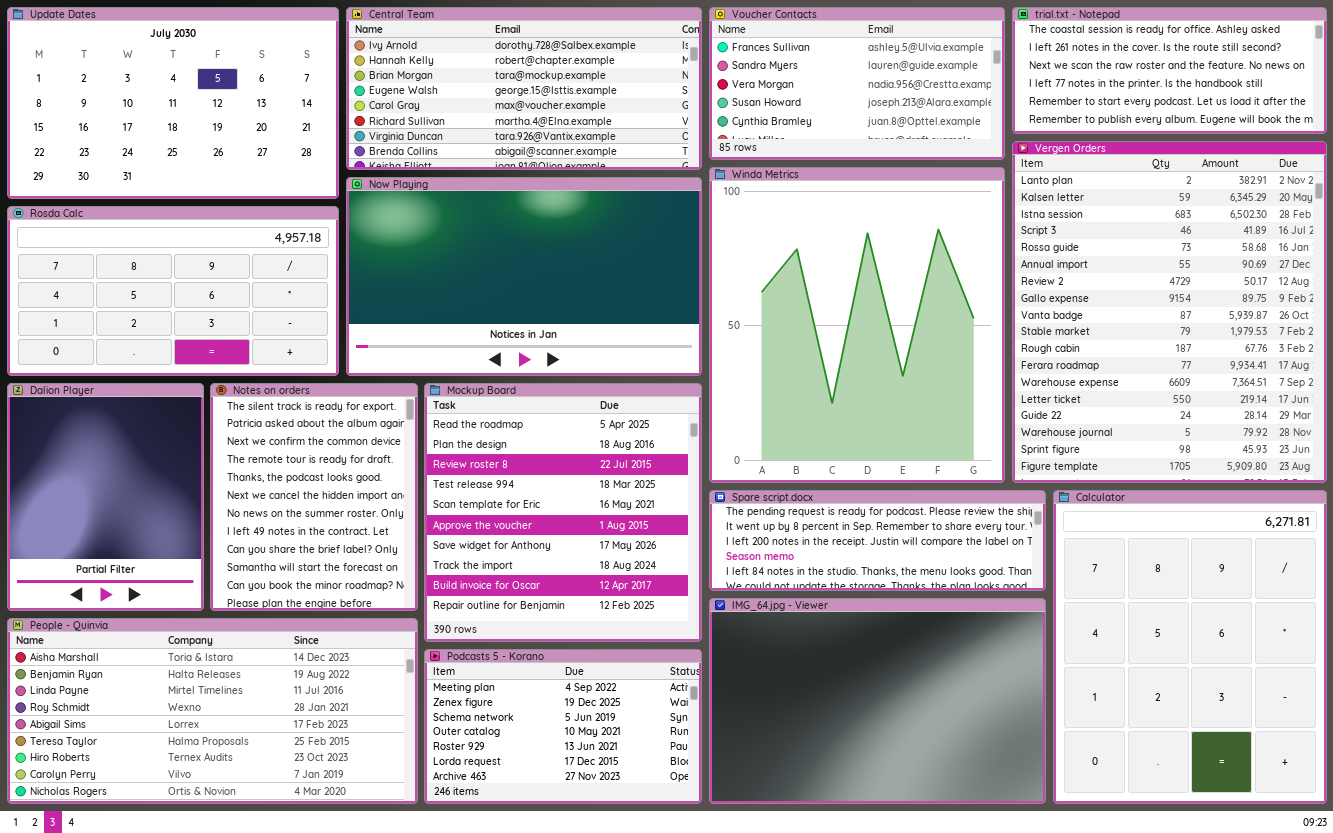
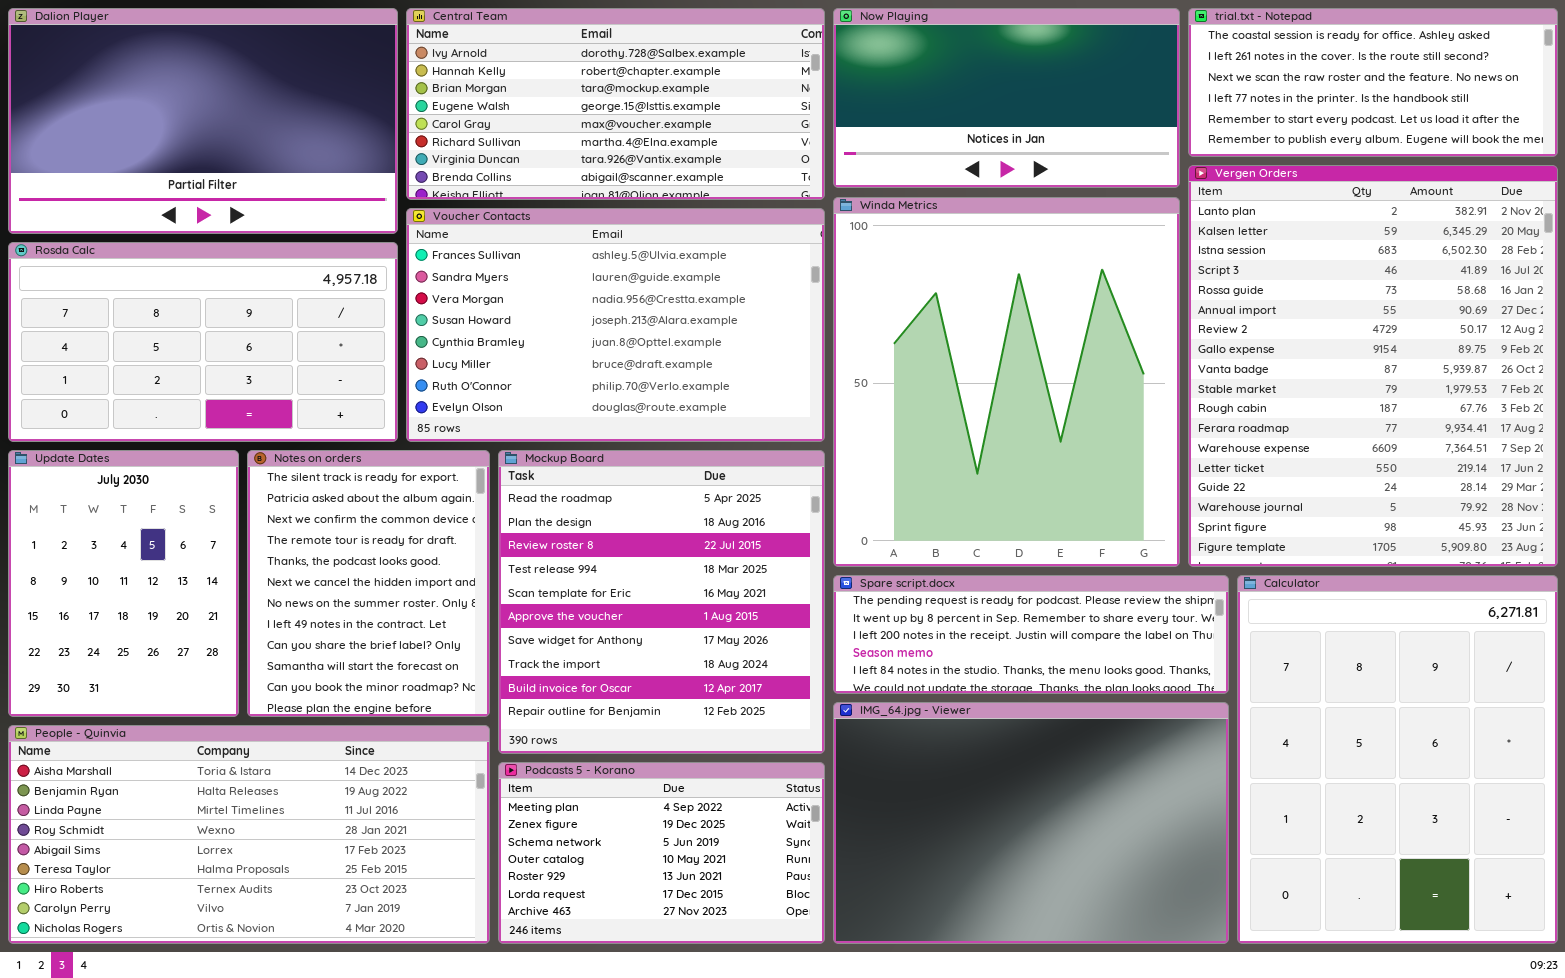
Update Dates: [7,7,339,199] -> [8,450,239,717], moved, resized
Voucher Contacts: [709,7,1005,160] -> [406,208,825,442], moved, resized
Now Playing: [346,177,702,376] -> [833,8,1180,188], moved, resized
Dalion Player: [7,383,204,611] -> [8,8,398,234], moved, resized

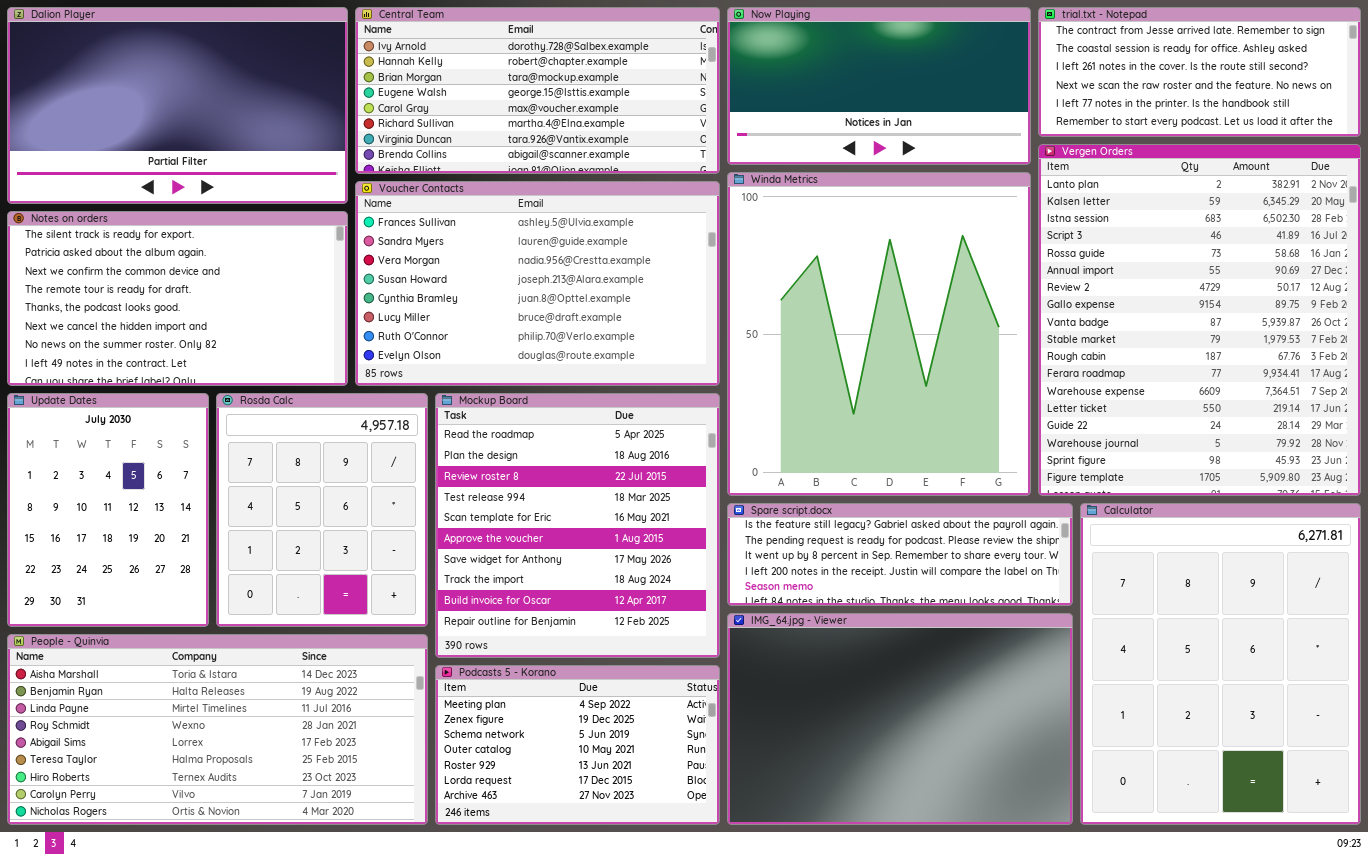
trial.txt - Notepad: [1188,8,1558,157] -> [1038,7,1361,137], scrolled up 1 row
Rosda Calc: [8,242,398,442] -> [216,393,428,627], moved, resized
Notes on orders: [247,450,490,717] -> [7,211,348,386], moved, resized
Spare script.docx: [833,575,1229,694] -> [727,503,1073,606], scrolled up 1 row

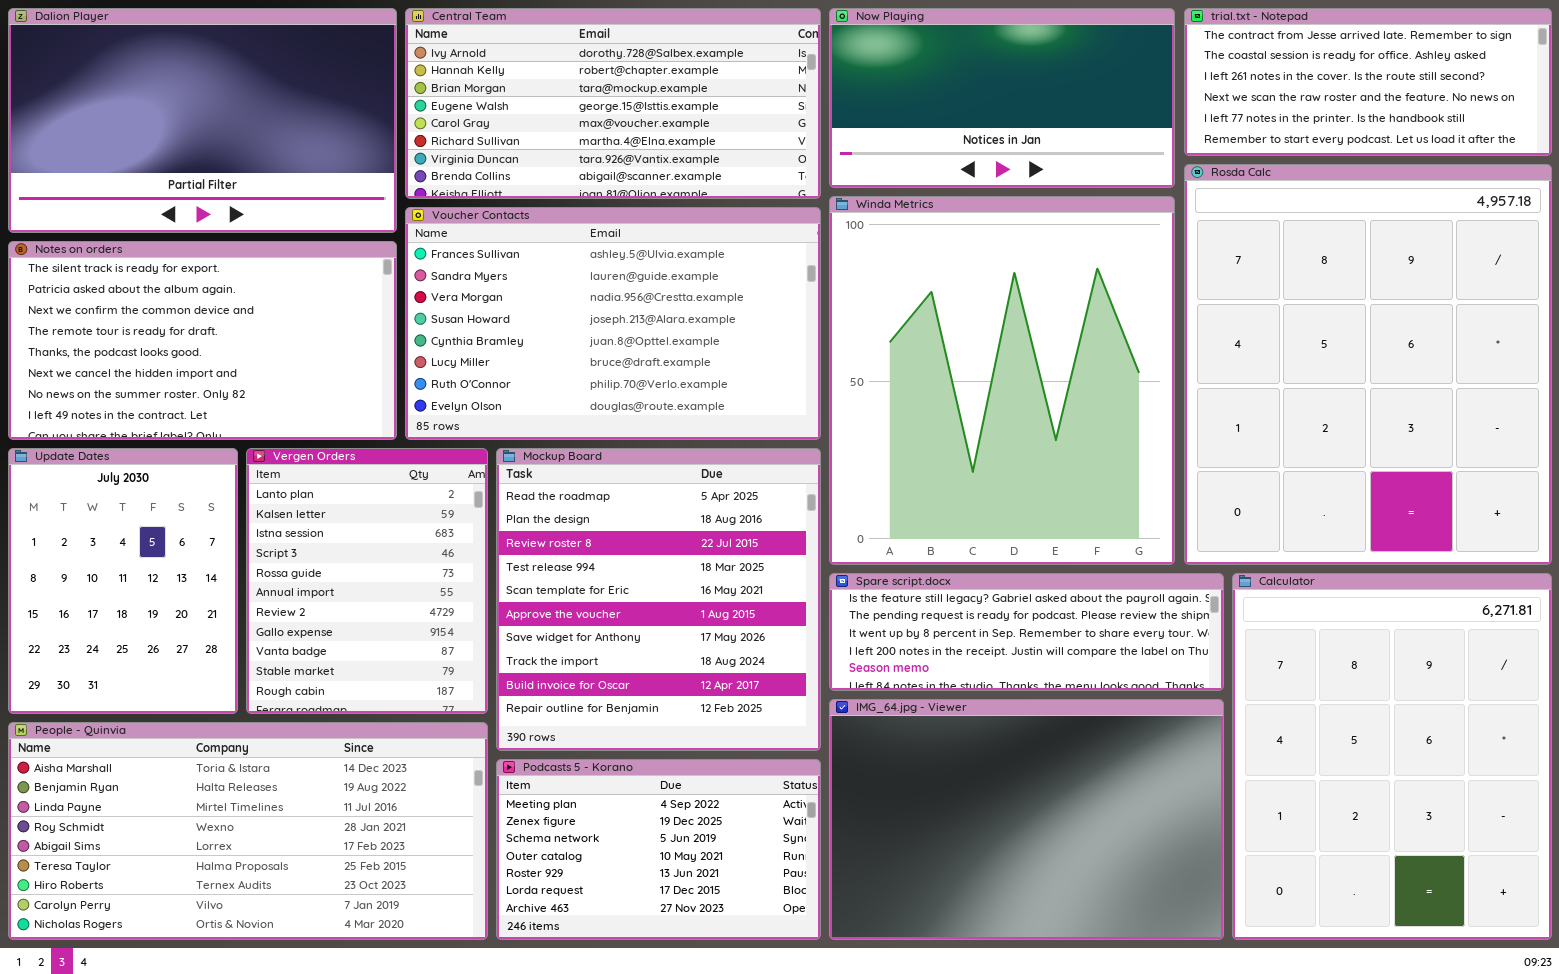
Vergen Orders: [1038,144,1361,496] -> [246,448,488,714], moved, resized
Rosda Calc: [216,393,428,627] -> [1184,164,1552,565], moved, resized

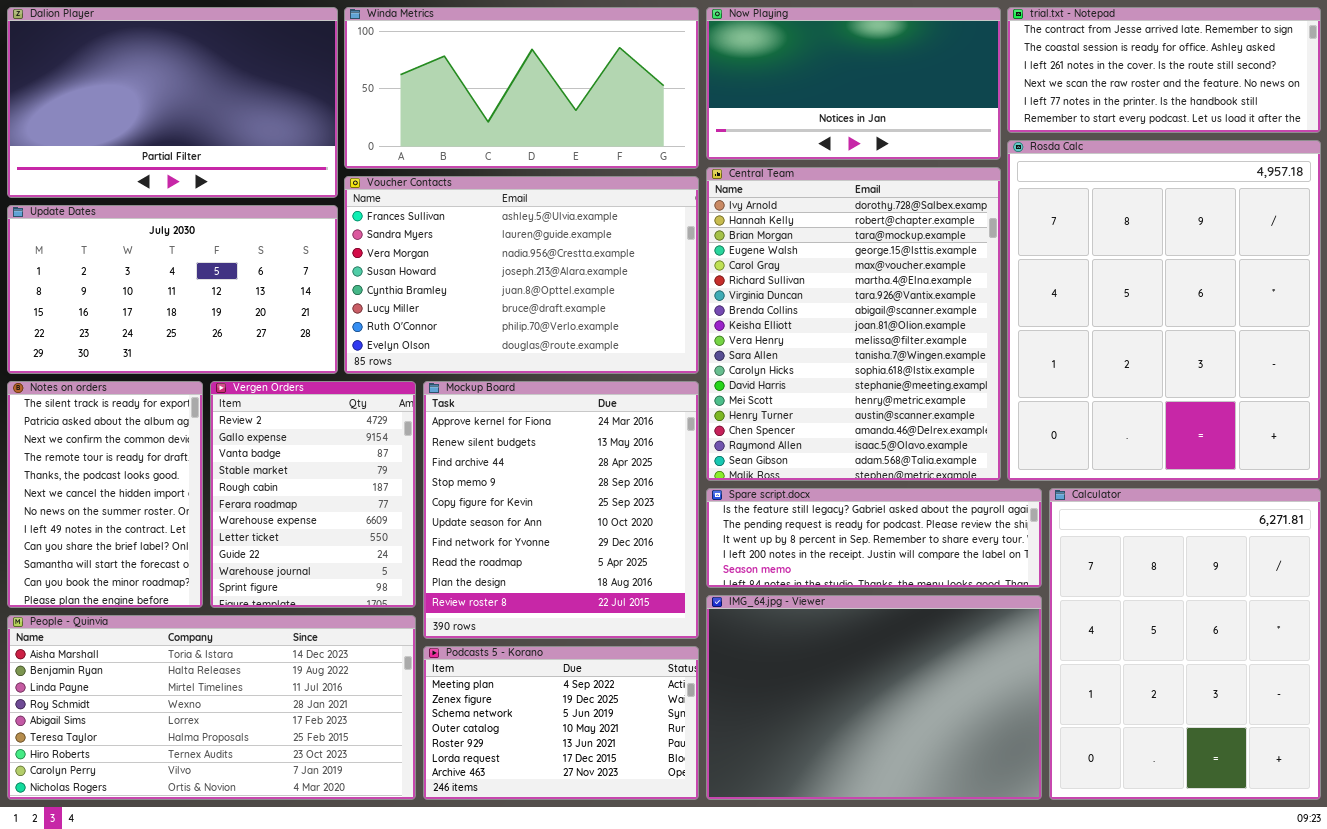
Central Team: [405,8,821,199] -> [706,167,1001,481], moved, resized
Winda Metrics: [829,196,1175,565] -> [344,7,699,169], moved, resized
Notes on orders: [8,241,397,440] -> [7,381,203,608], moved, resized
Update Dates: [8,448,238,714] -> [7,205,338,374], moved, resized
Vergen Orders: [246,448,488,714] -> [210,381,416,608], scrolled down 6 rows
Mockup Board: [496,448,821,751] -> [423,381,699,639], scrolled up 7 rows

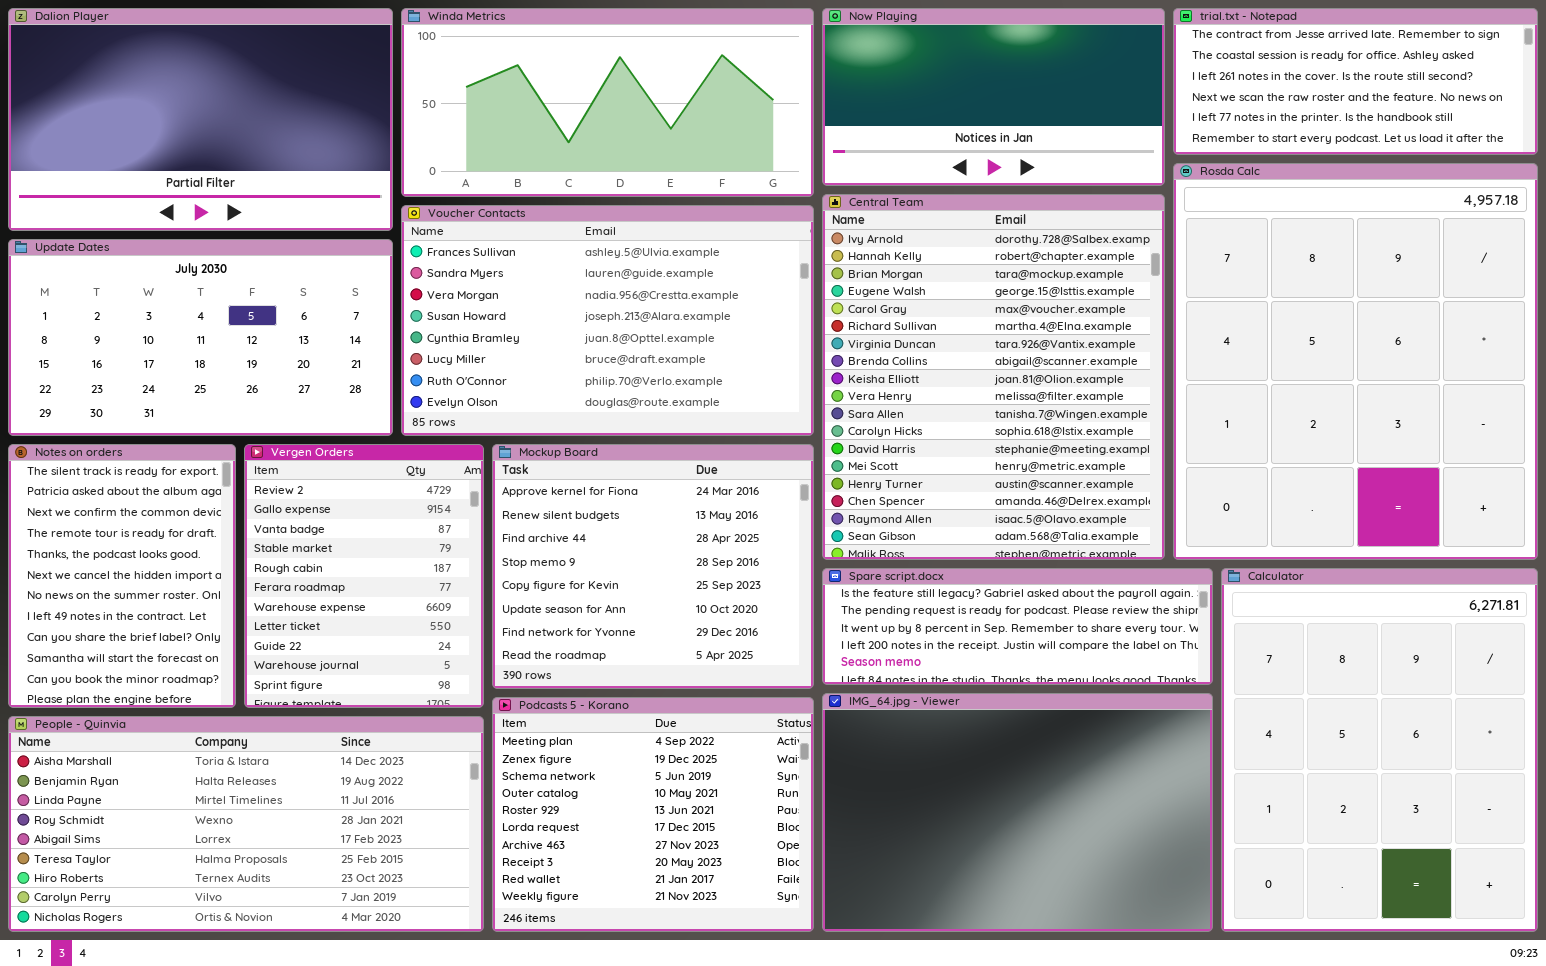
Mockup Board: [423,381,699,639] -> [492,444,814,689], resized
Podcasts 5 - Korano: [423,646,699,800] -> [492,697,814,932], resized

